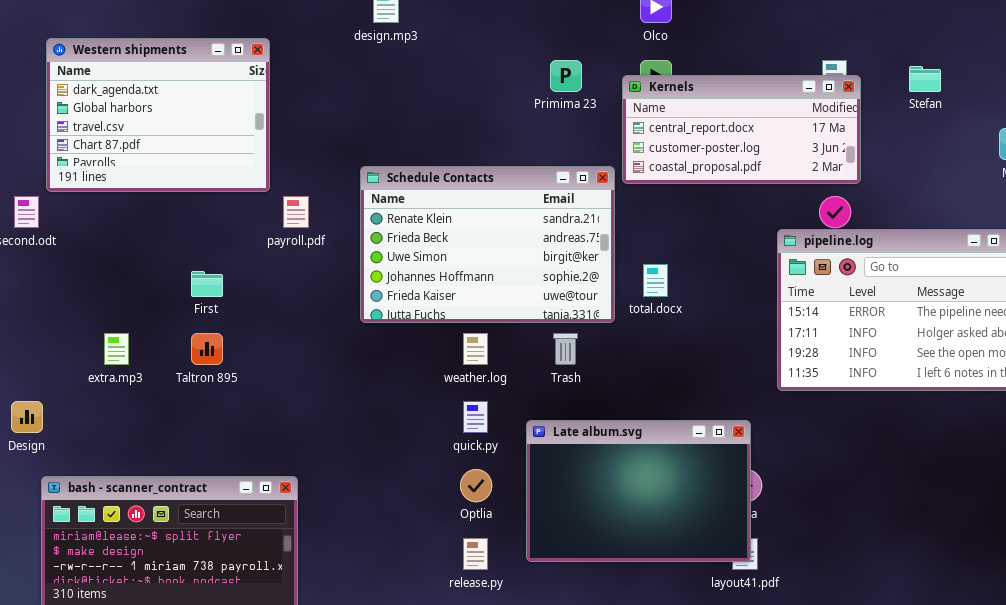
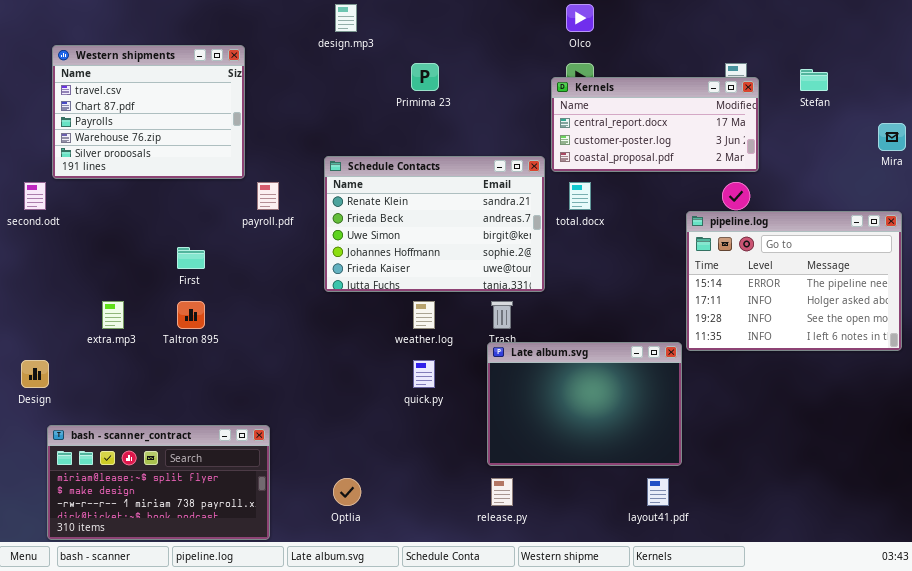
Western shipments: [46,38,270,192] -> [52,45,245,179], scrolled down 2 rows
Primima 23: [550,60,582,92] -> [411,63,439,91], moved
total.docx: [643,264,668,297] -> [569,182,591,210], moved
Late album.svg: [526,420,751,562] -> [487,342,682,466], moved
Optlia: [460,469,492,502] -> [333,478,361,506], moved
release.py: [463,538,488,570] -> [491,478,513,506], moved

